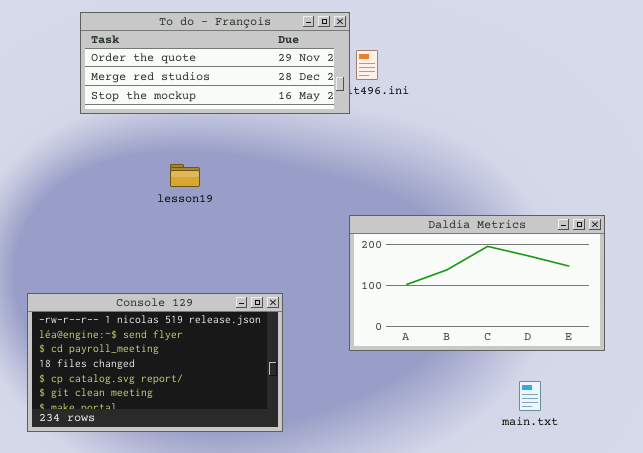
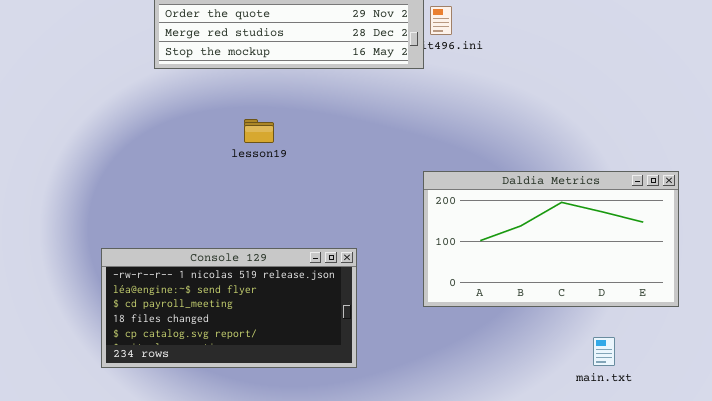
Console 129: [27,293,283,432] -> [101,248,357,368], resized

